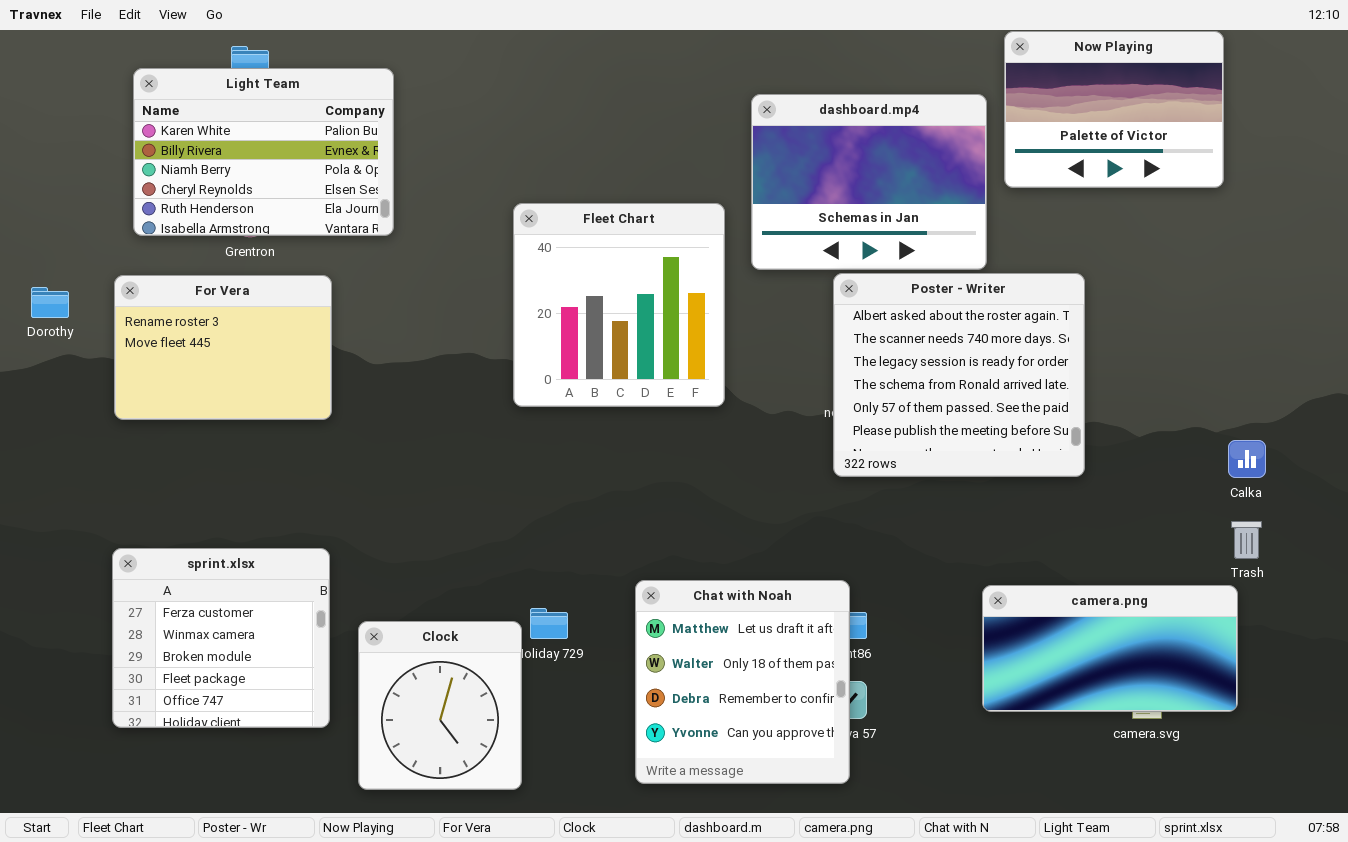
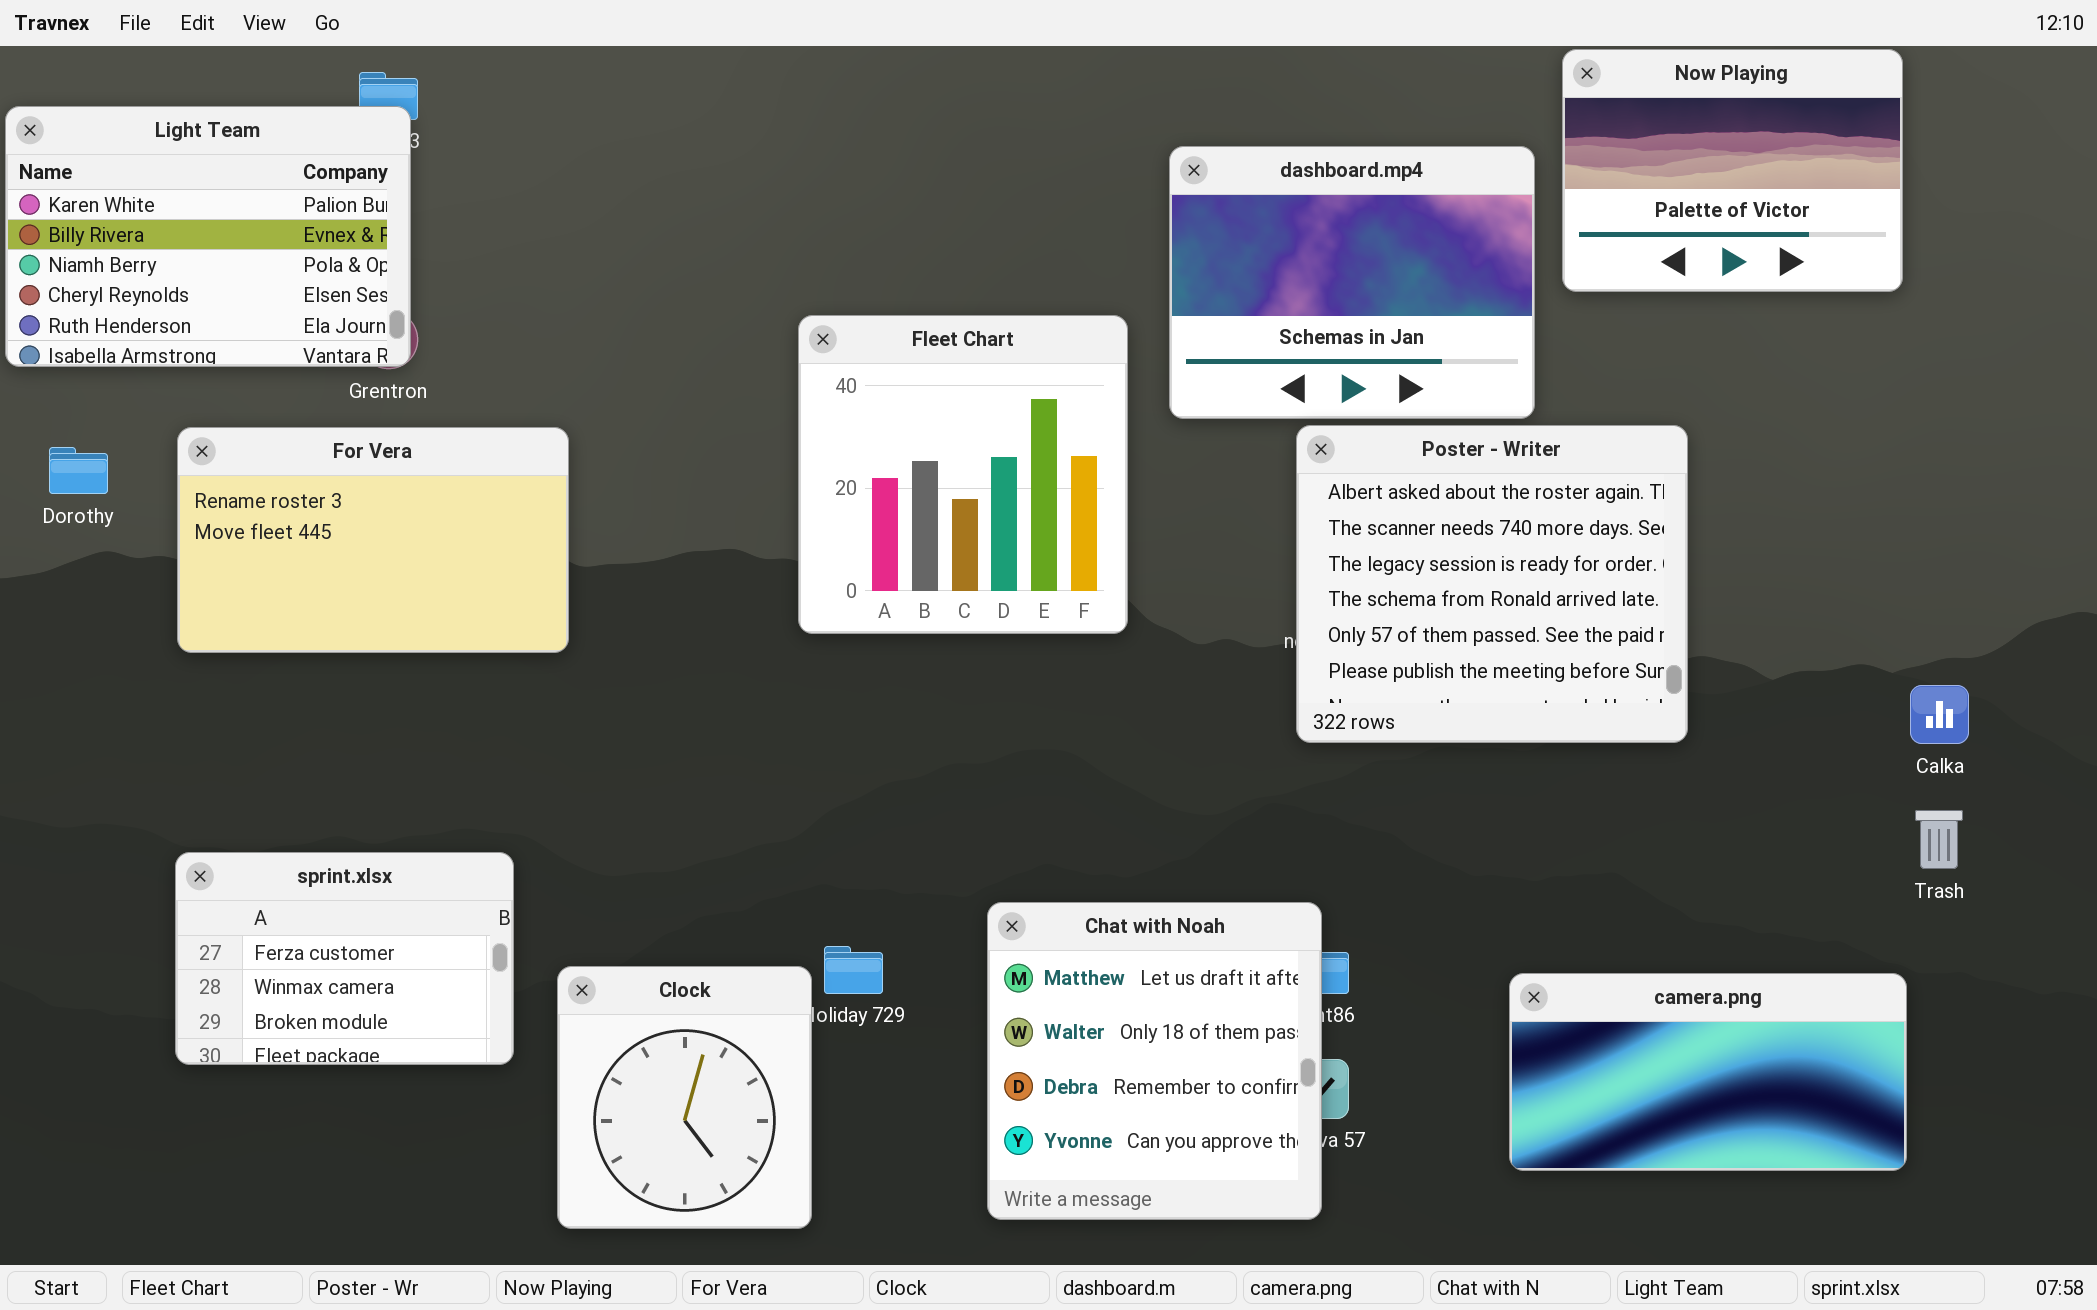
Light Team: [133,68,394,236] -> [5,106,411,367], moved
For Vera: [114,275,332,420] -> [177,427,569,653], resized
sprint.xlsx: [112,548,330,728] -> [175,852,514,1065], resized
camera.png: [982,585,1238,712] -> [1509,973,1907,1171], moved

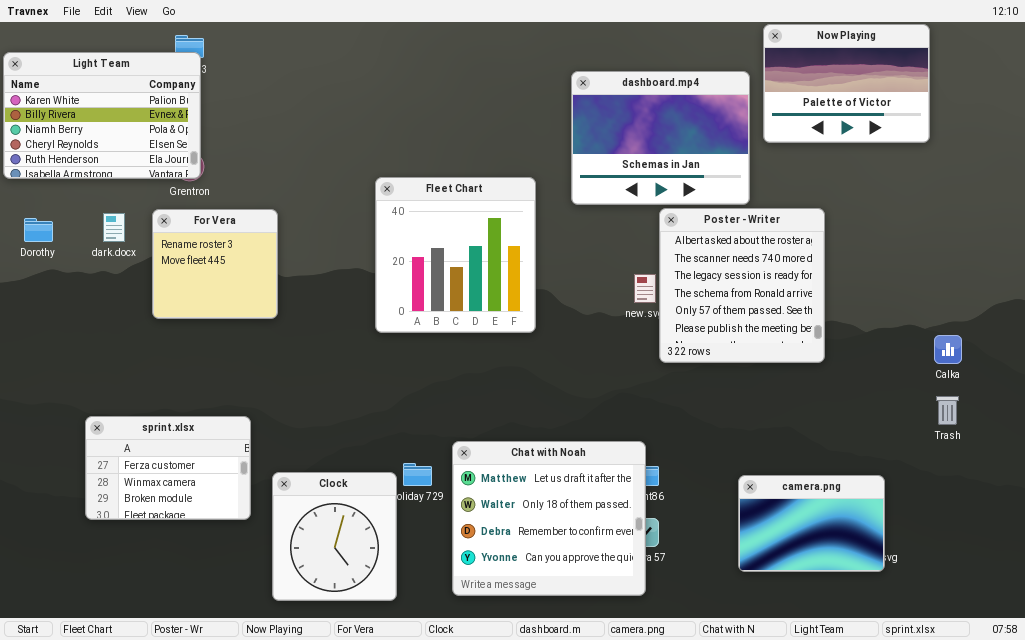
Fleet Chart: [798,315,1128,634] -> [375,177,536,333], moved
Poster - Writer: [1296,425,1688,743] -> [659,208,825,363], resized
For Vera: [177,427,569,653] -> [152,209,278,319], resized
Chat with Noah: [987,902,1322,1220] -> [452,441,646,596], resized
camera.png: [1509,973,1907,1171] -> [738,475,885,572], resized

